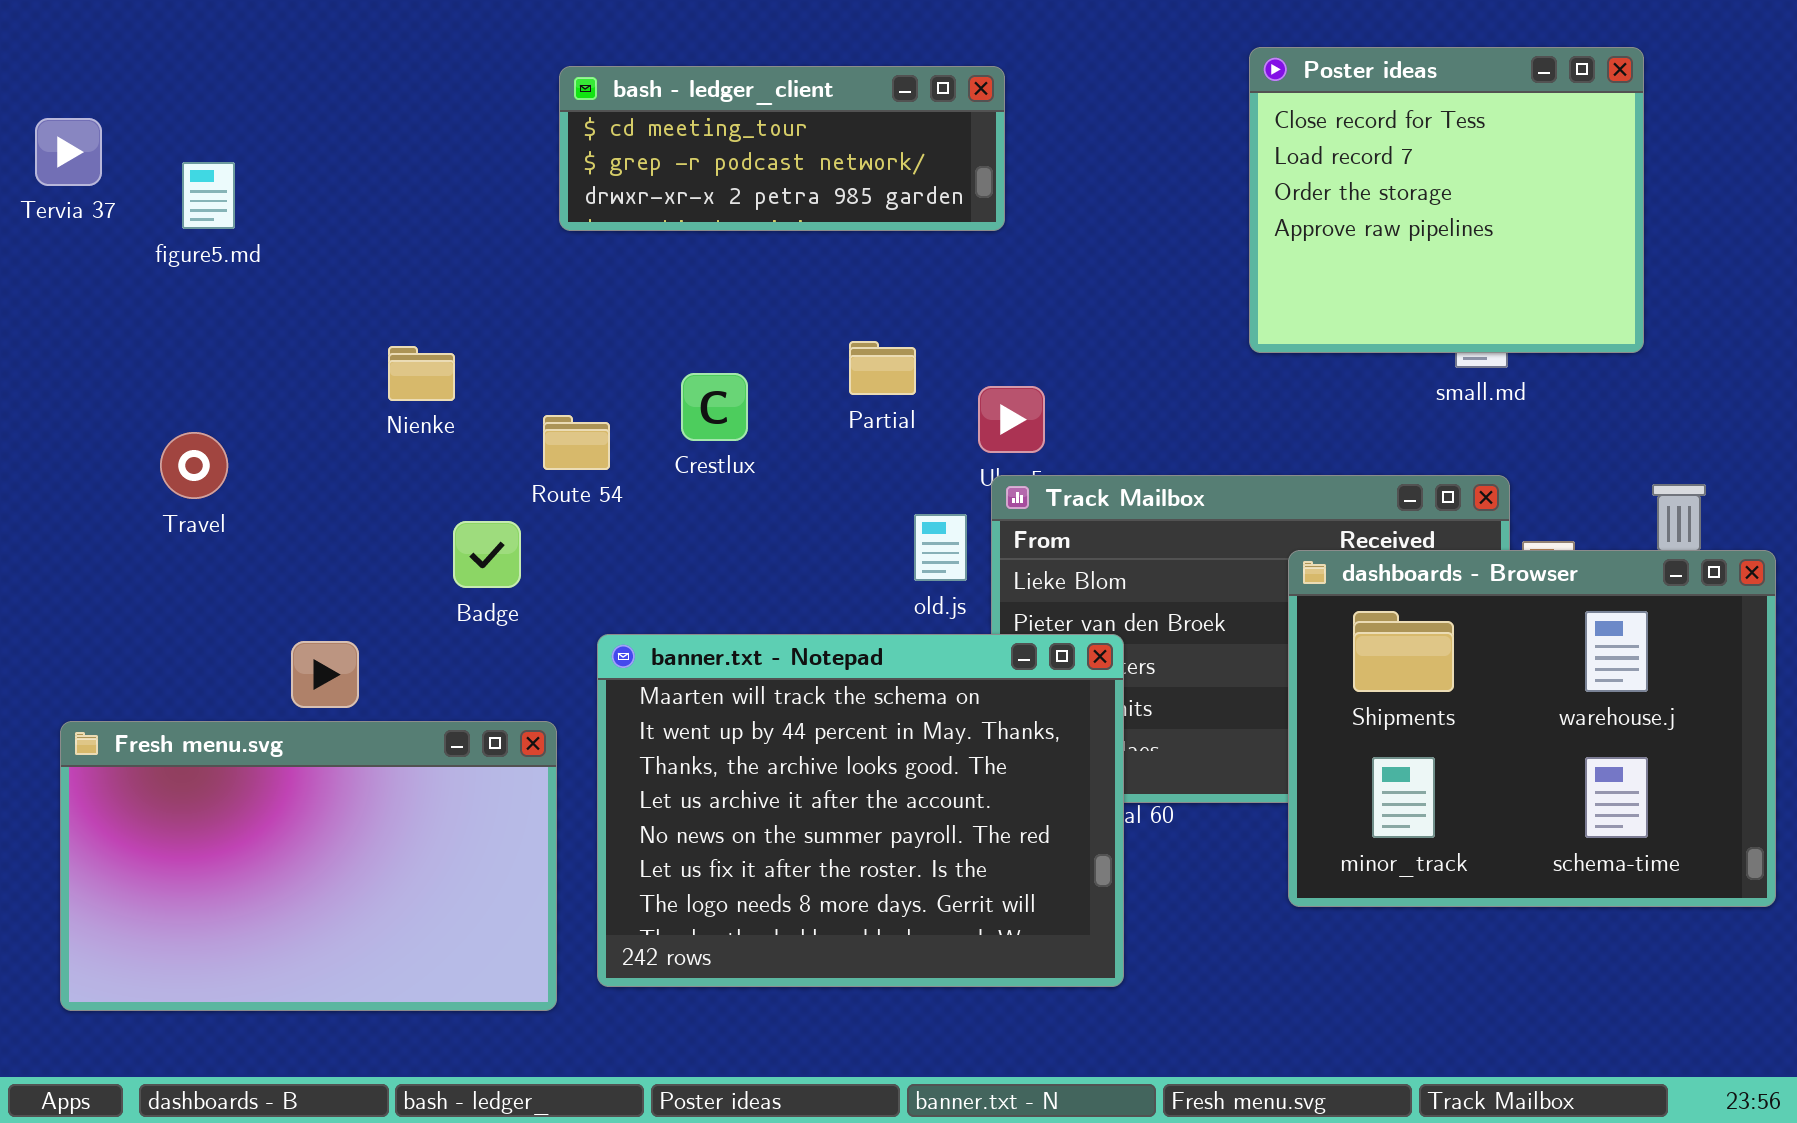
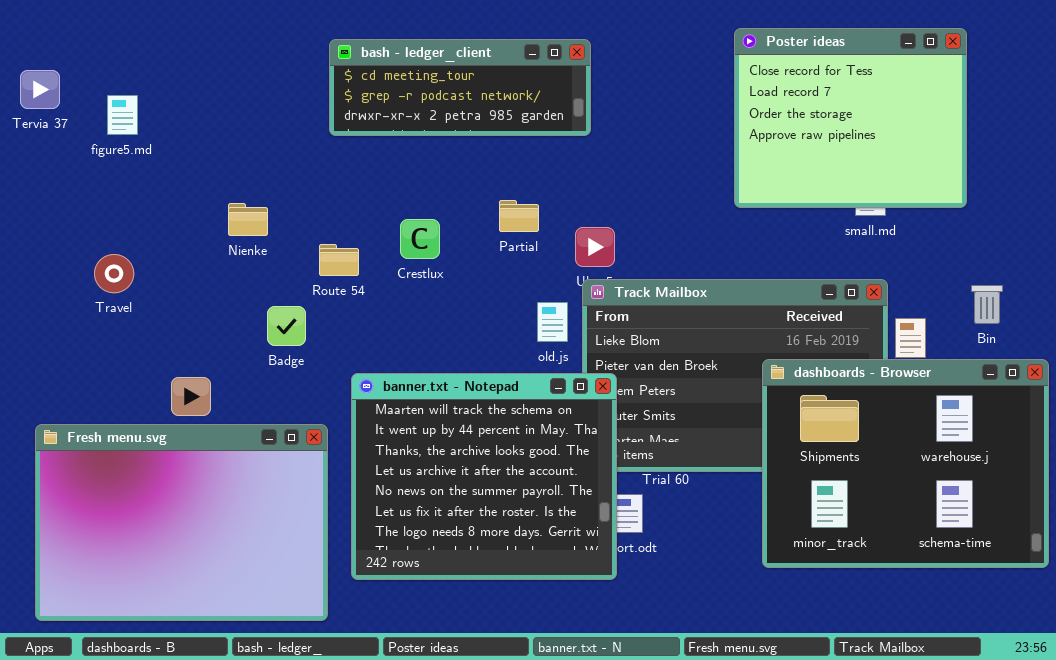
dashboards - Browser: [1288,550,1776,907] -> [762,359,1049,568], moved
banner.txt - Notepad: [597,634,1124,987] -> [351,373,617,580], resized
Fresh menu.svg: [60,721,557,1011] -> [35,424,328,621], resized

